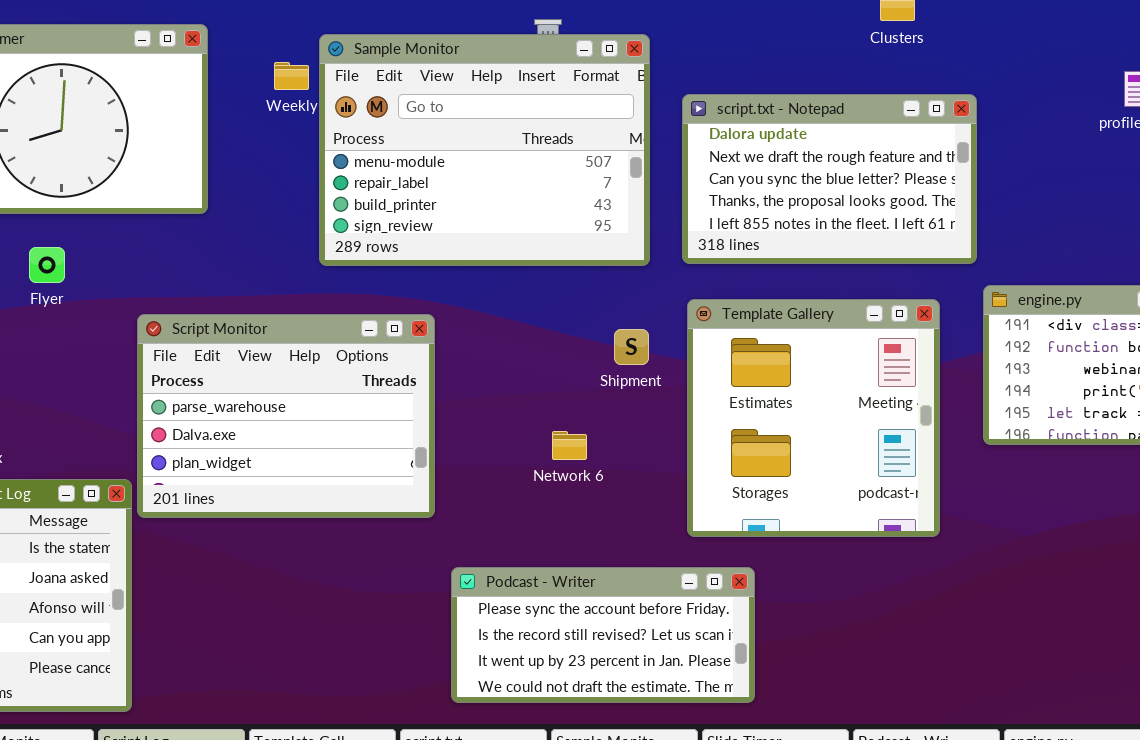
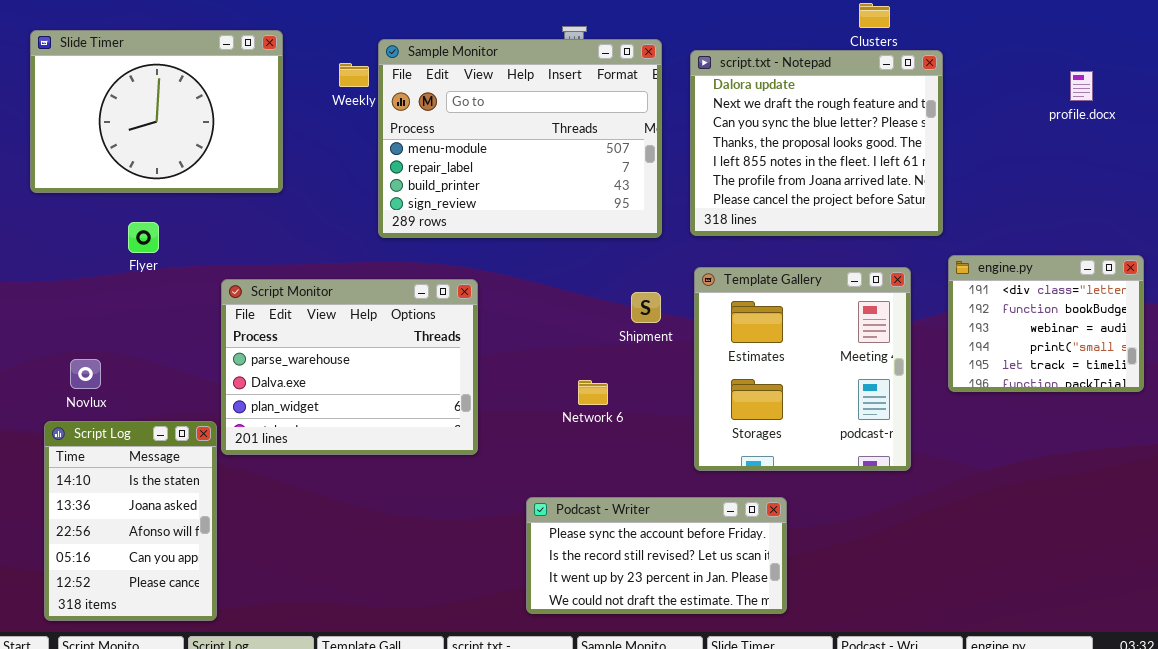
script.txt - Notepad: [682,94,977,264] -> [690,50,943,236], resized
Podcast - Writer: [451,567,755,703] -> [526,497,787,614], moved

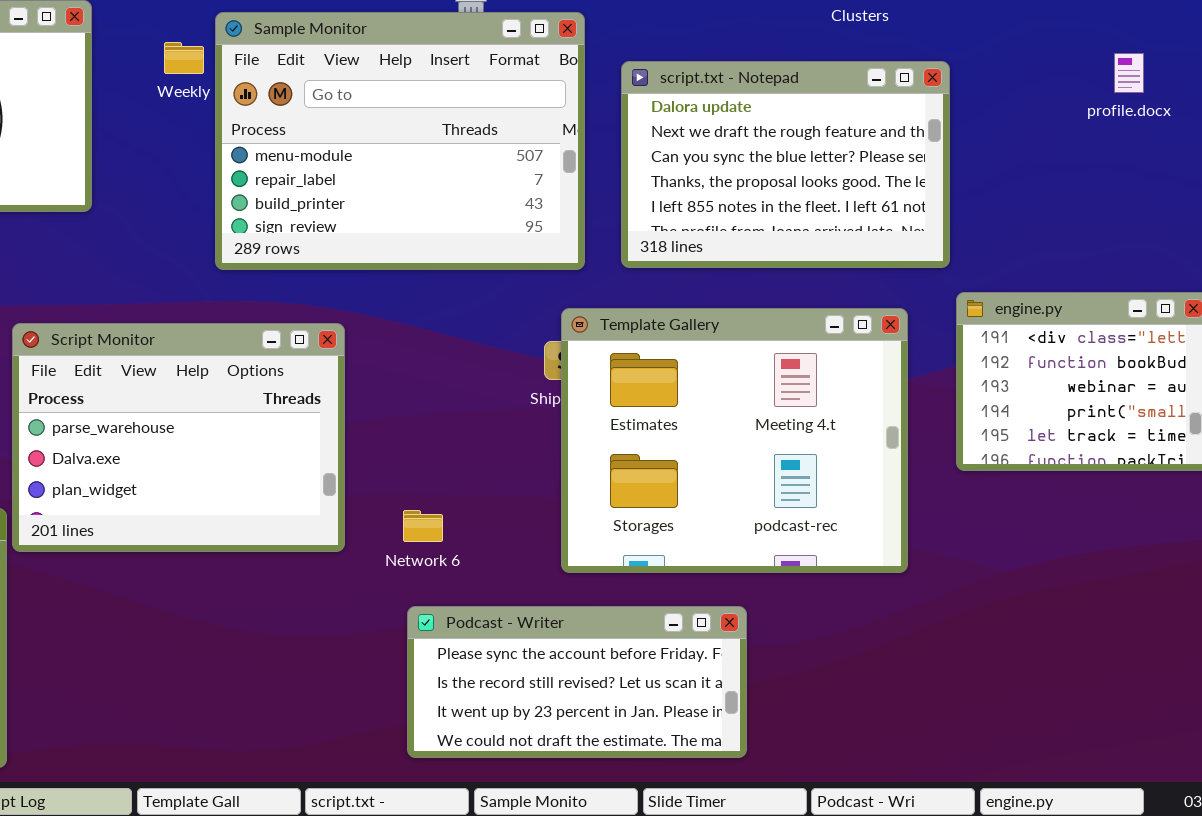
script.txt - Notepad: [690,50,943,236] -> [621,61,950,268], resized
Template Gallery: [694,267,911,471] -> [561,308,908,573], resized
Network 6: [578,380,608,405] -> [403,510,443,542], moved

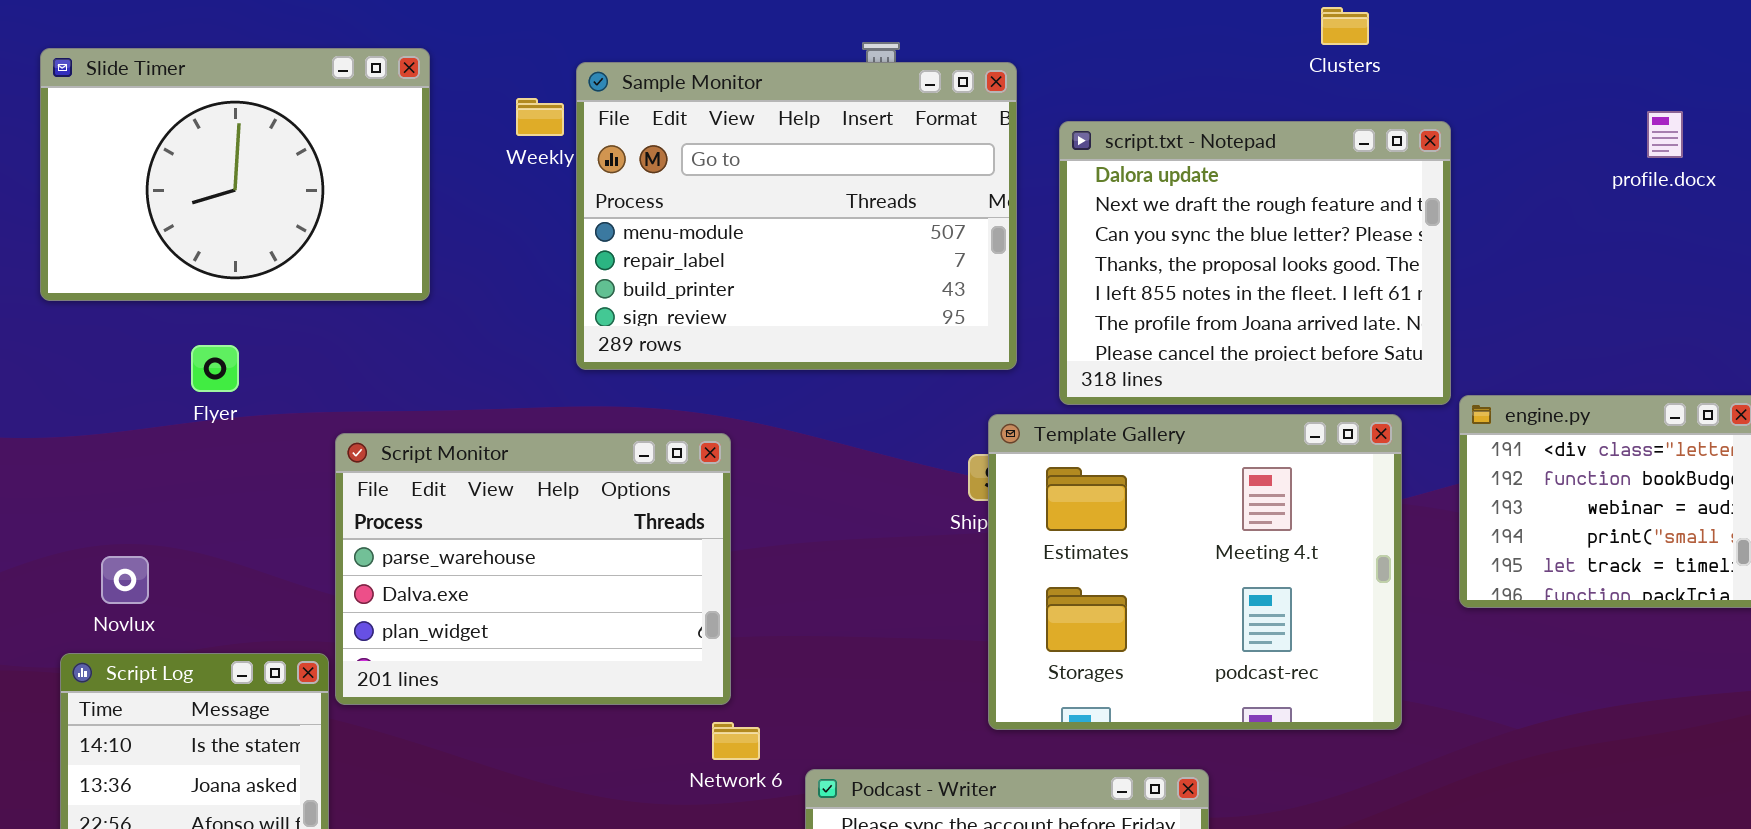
script.txt - Notepad: [621,61,950,268] -> [1059,121,1451,405], resized
Network 6: [403,510,443,542] -> [712,722,760,760], moved

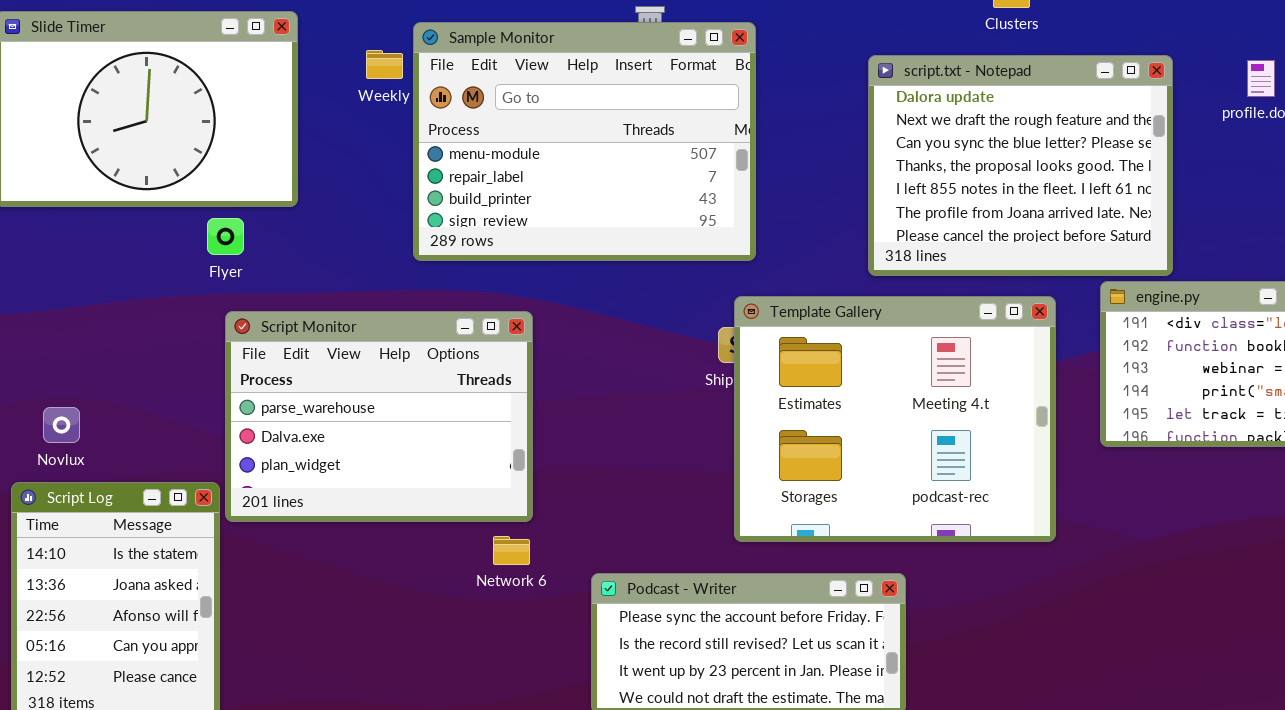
script.txt - Notepad: [1059,121,1451,405] -> [868,55,1173,276], moved
Flyer: [191,345,239,392] -> [207,218,244,255], moved
Network 6: [712,722,760,760] -> [493,536,530,565], moved

